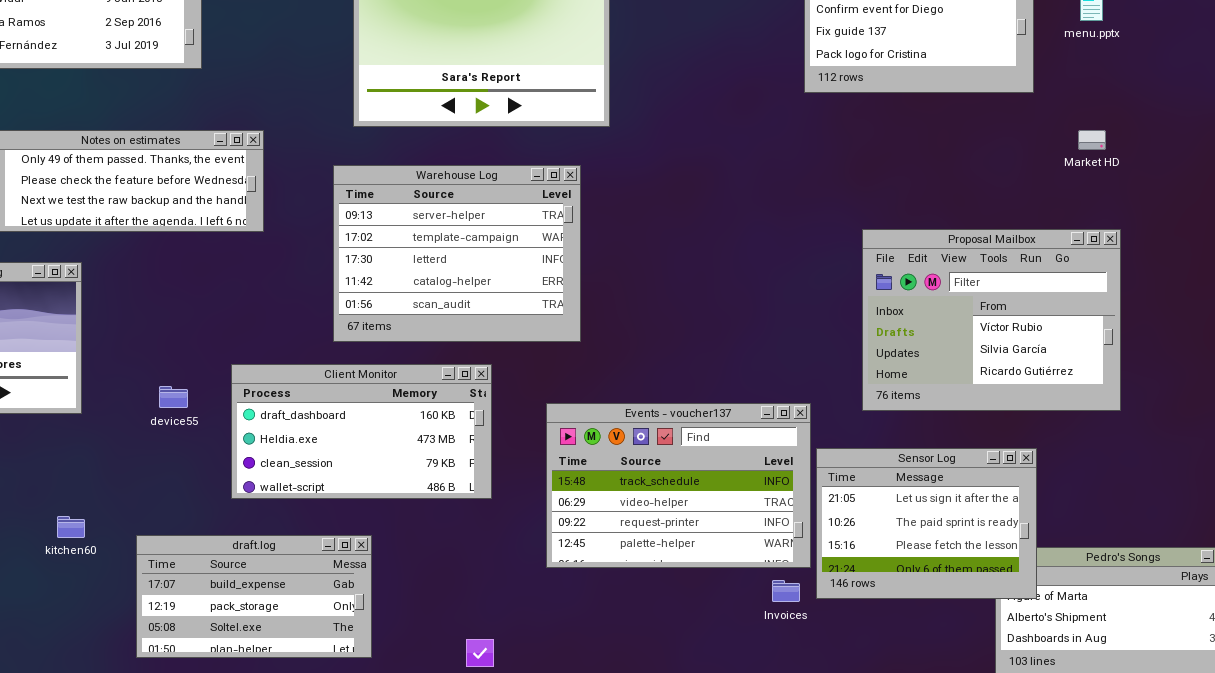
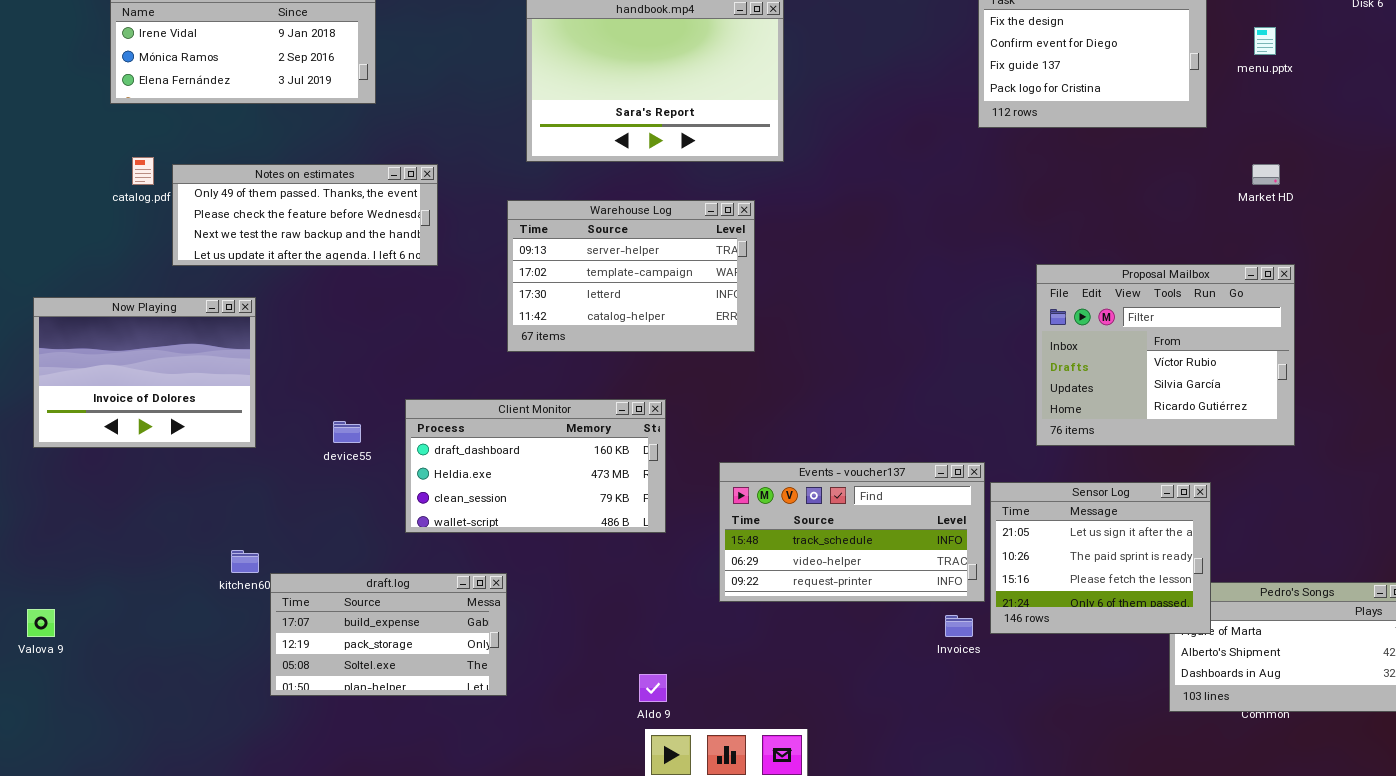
Warehouse Log: [333,165,581,342] -> [507,200,755,352], resized
Events - voucher137: [546,403,811,568] -> [719,462,985,602], resized
draft.log: [136,535,372,658] -> [270,573,507,696], moved

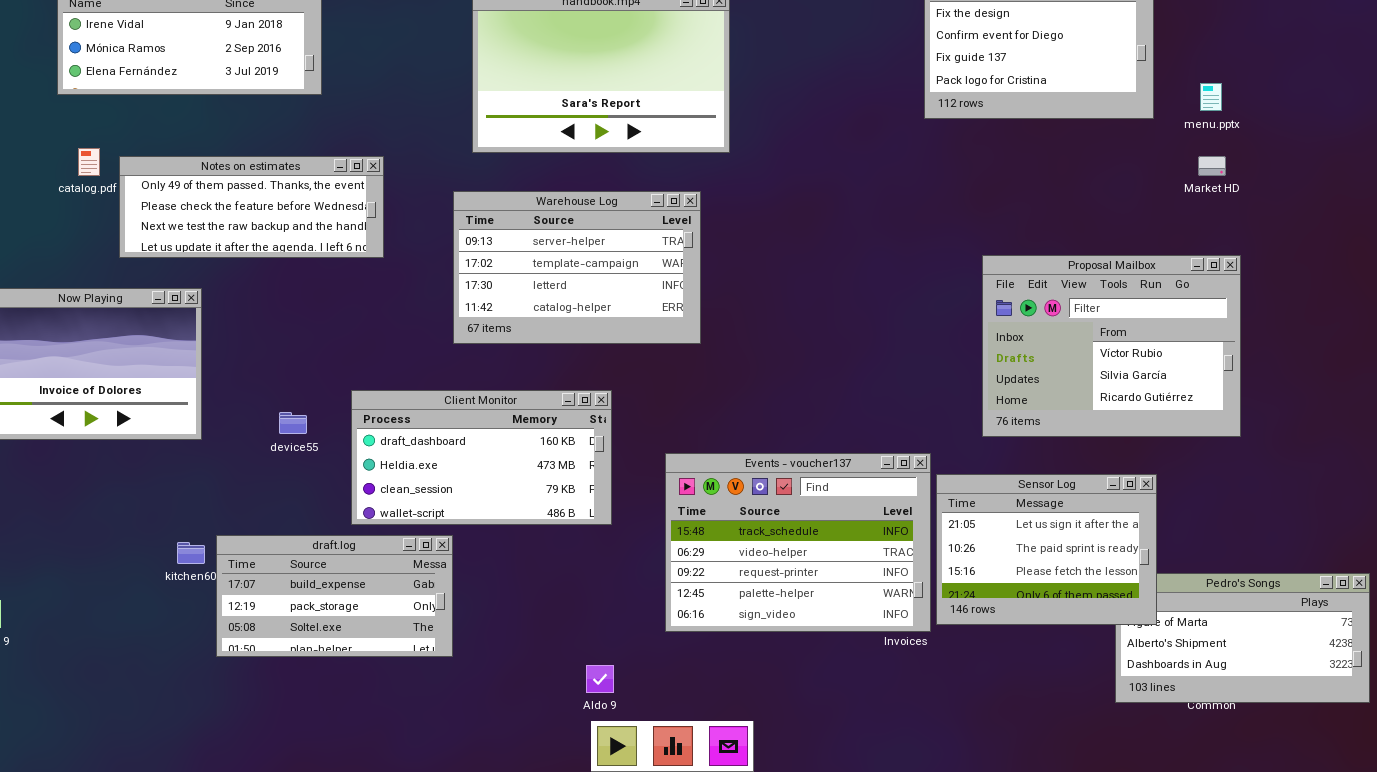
menu.pptx: [1254,27,1276,55] -> [1200,83,1222,111], moved
Events - voucher137: [719,462,985,602] -> [665,453,931,632], resized
draft.log: [270,573,507,696] -> [216,535,453,657], moved

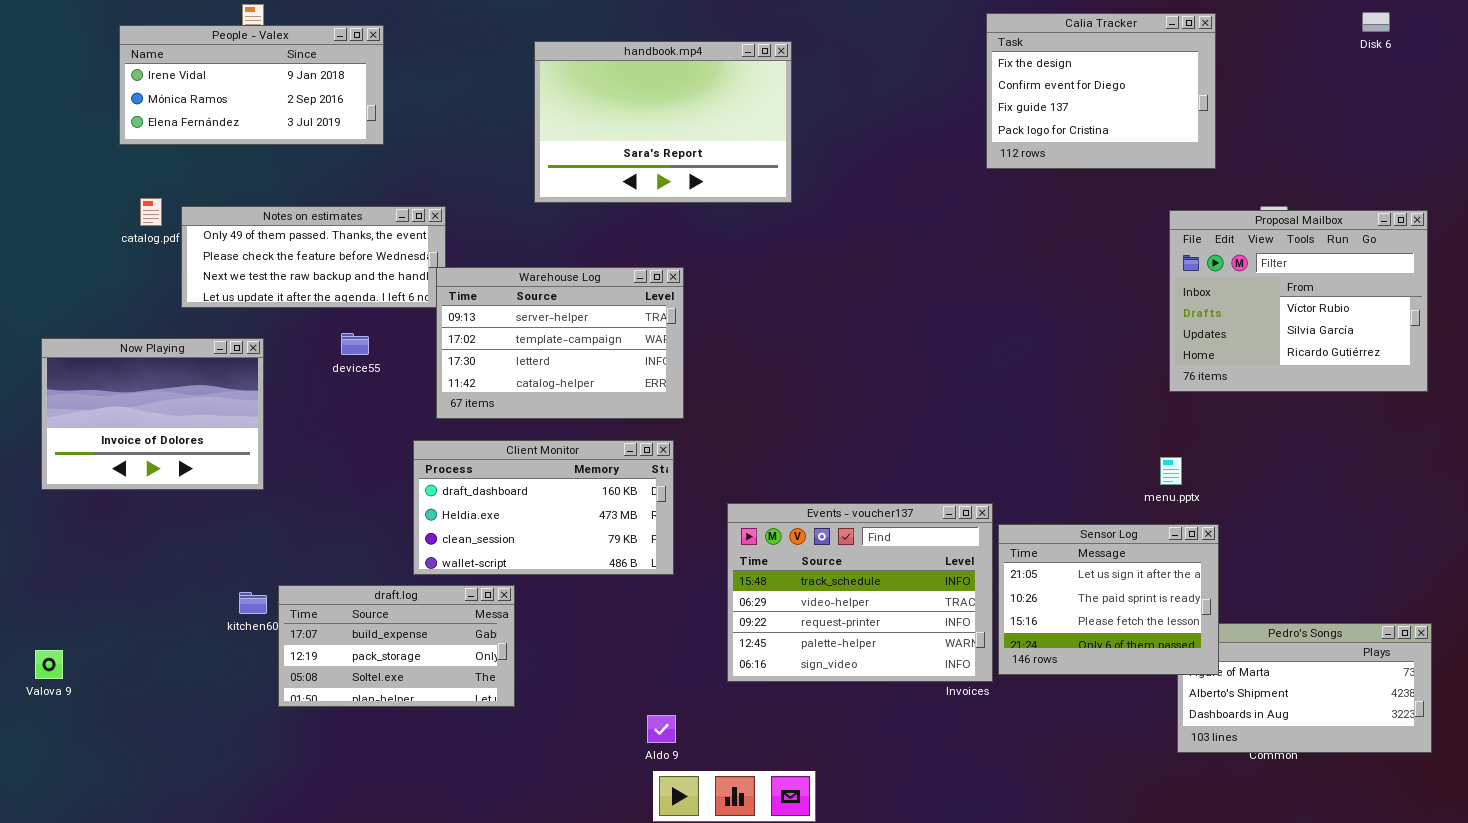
menu.pptx: [1200,83,1222,111] -> [1160,457,1182,485], moved
Warehouse Log: [453,191,701,344] -> [436,267,684,419], moved
Proposal Mailbox: [982,255,1241,437] -> [1169,210,1428,392], moved
device55: [279,412,307,434] -> [341,333,369,355], moved

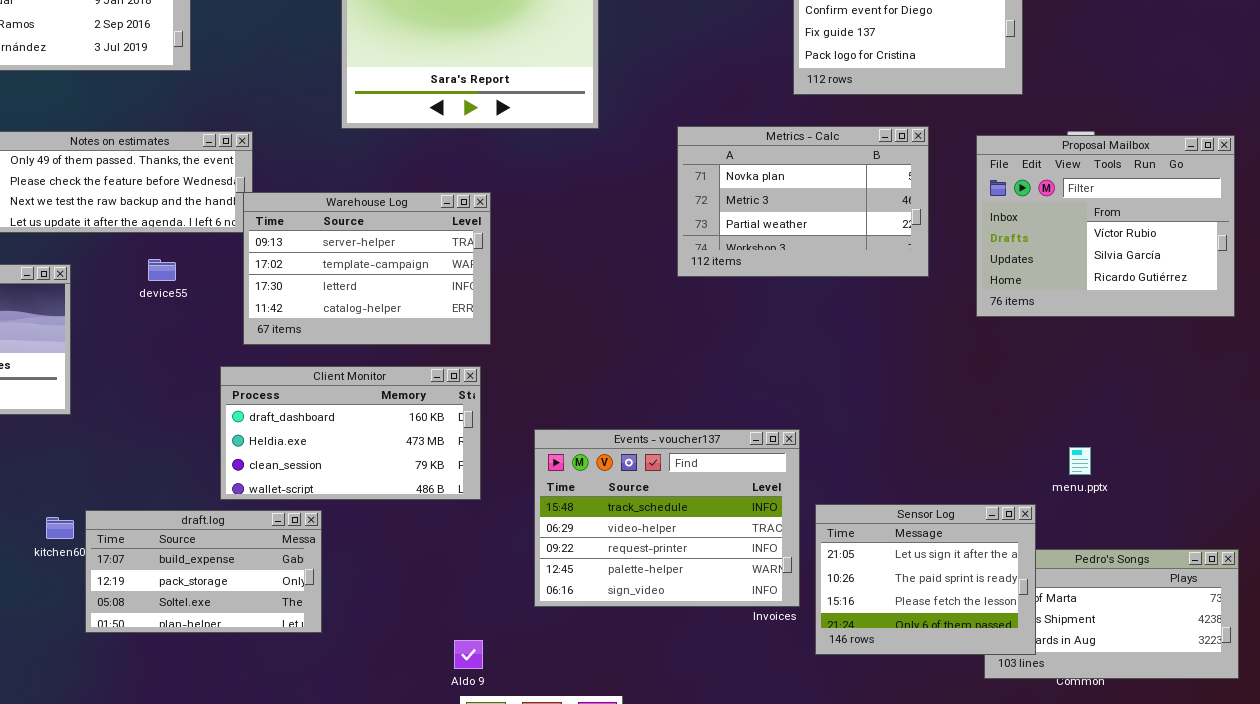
Metrics - Calc: none -> [677,126,929,277], opened
menu.pptx: [1160,457,1182,485] -> [1069,447,1091,475], moved
Sensor Log: [998,524,1219,675] -> [815,504,1036,655], moved

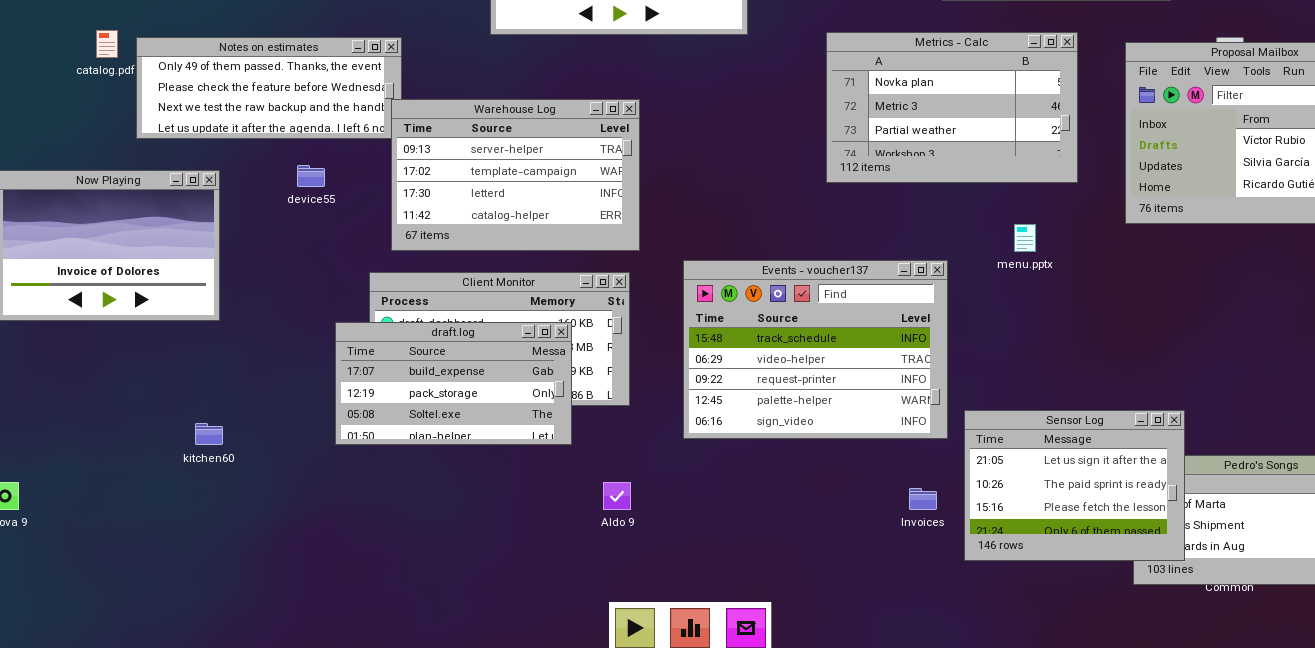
Events - voucher137: [534,429,800,607] -> [683,260,948,439], moved
menu.pptx: [1069,447,1091,475] -> [1014,224,1036,252], moved
draft.log: [85,510,322,633] -> [335,322,572,445], moved
Aldo 9: [454,640,483,669] -> [603,482,631,510], moved

